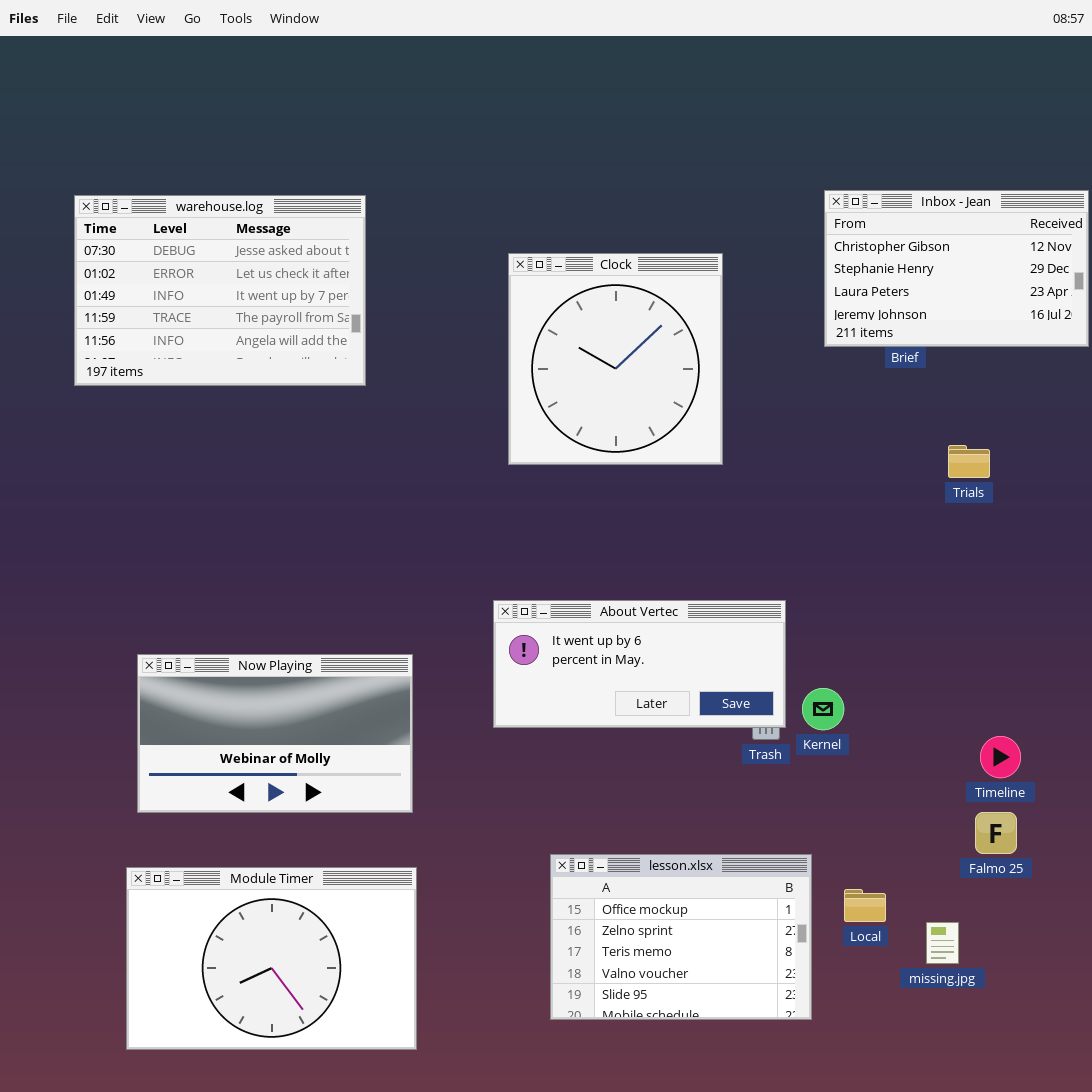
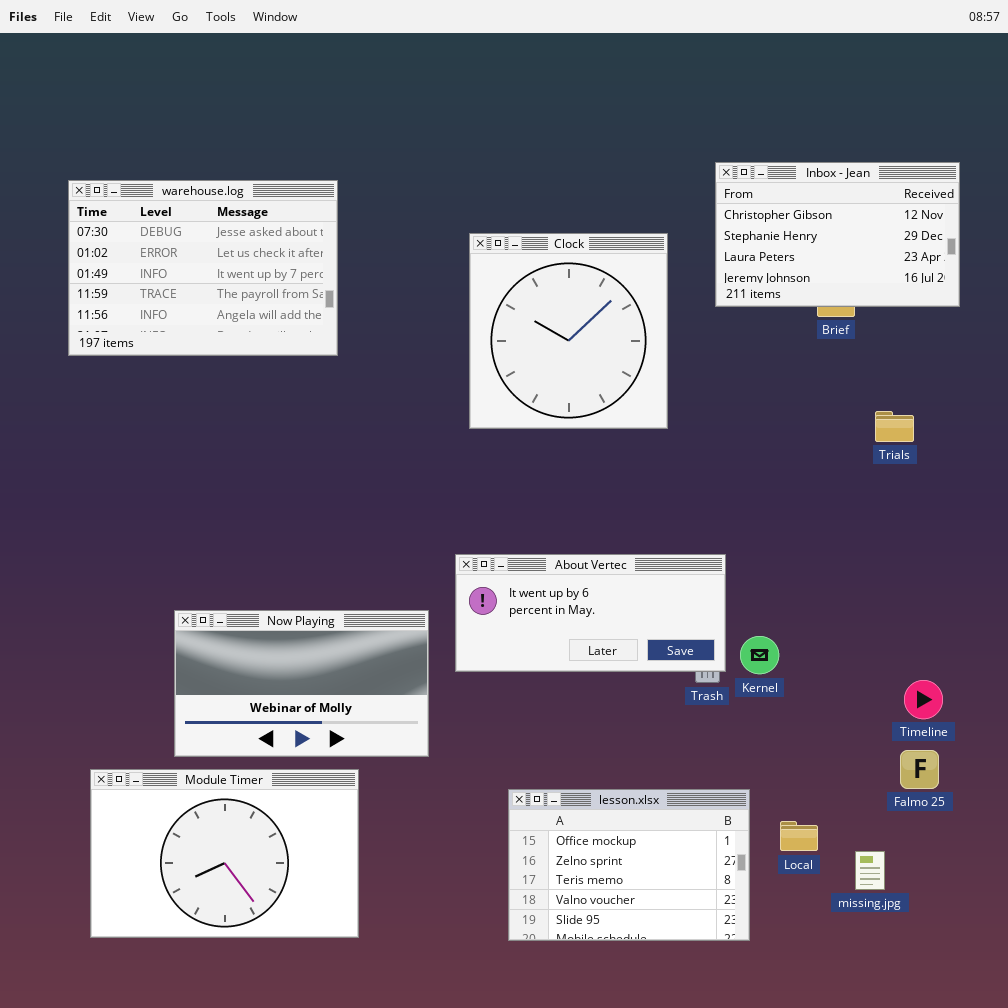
Inbox - Jean: [824,190,1089,347] -> [715,162,960,307], moved
Now Playing: [137,654,413,813] -> [174,610,429,757], moved
Module Timer: [126,867,417,1050] -> [90,769,359,938], moved

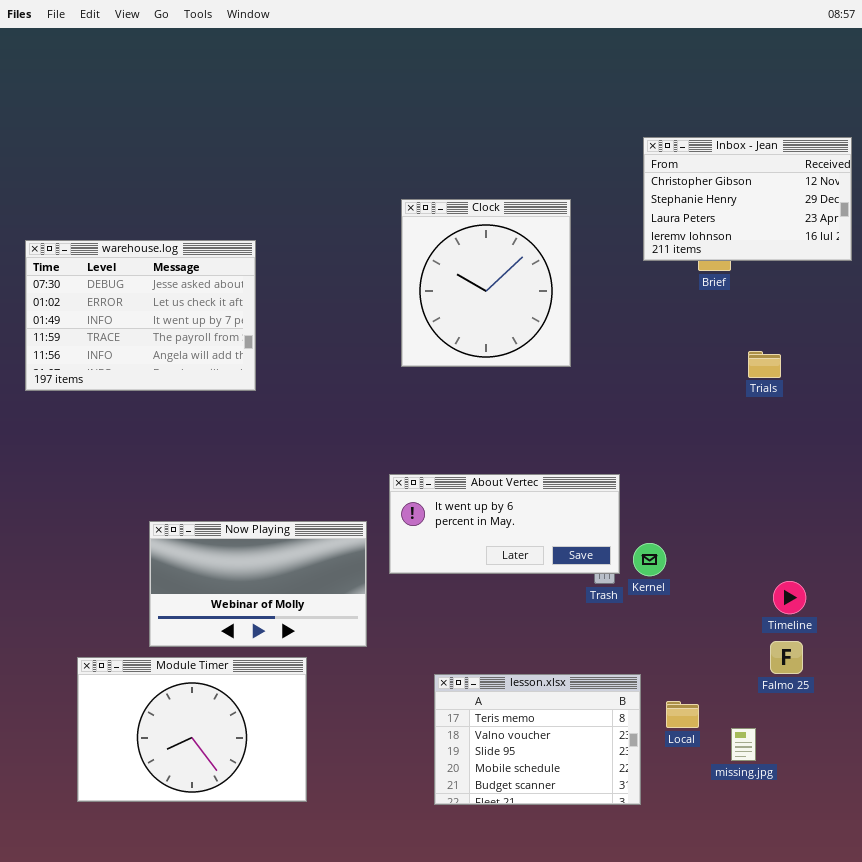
Inbox - Jean: [715,162,960,307] -> [643,137,852,261], moved
warehouse.log: [68,180,338,356] -> [25,240,256,391], moved
lesson.xlsx: [508,789,750,941] -> [434,674,641,805], scrolled down 2 rows

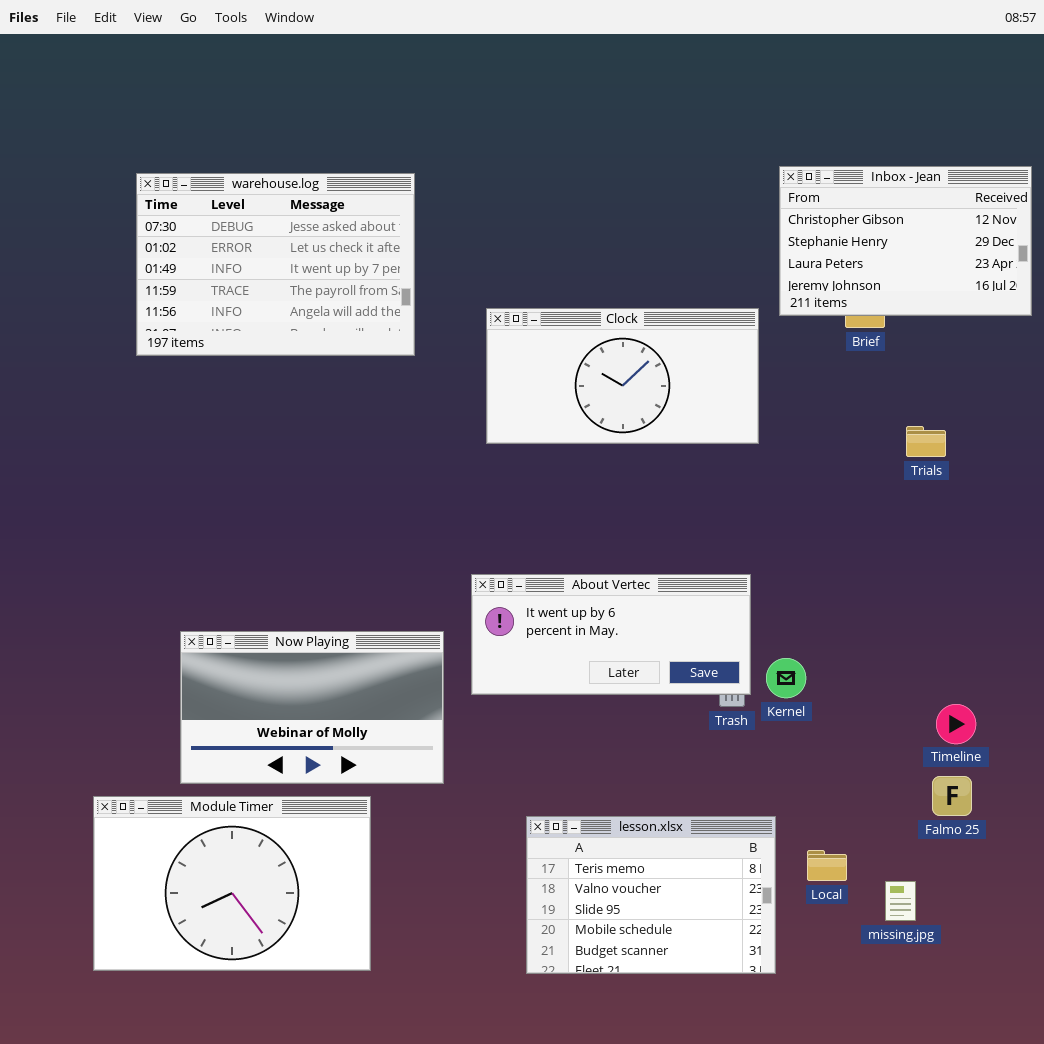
Clock: [401,199,571,367] -> [486,308,759,444], resized
warehouse.log: [25,240,256,391] -> [136,173,415,356], moved

